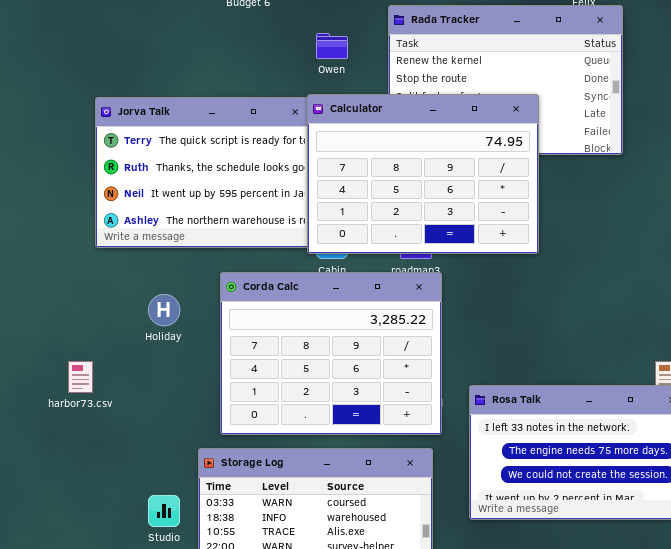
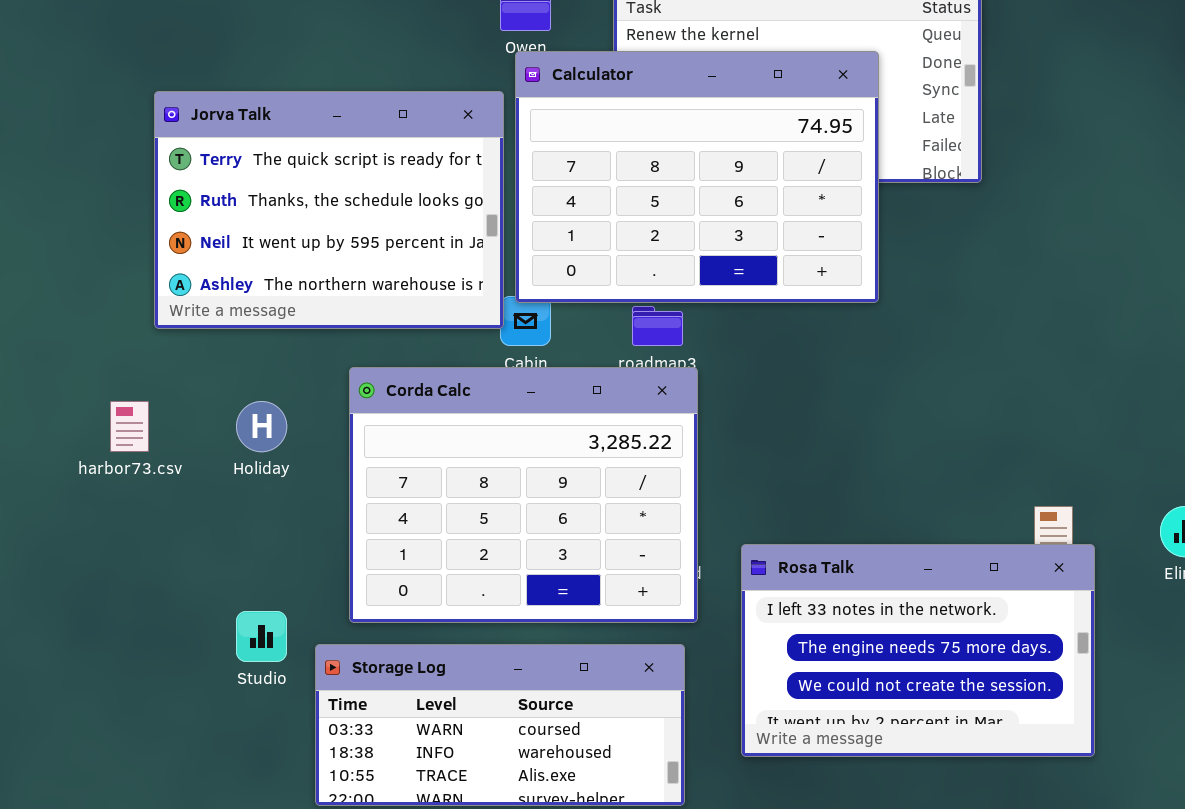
Calculator: [307,94,539,254] -> [515,51,879,303], moved
harbor73.csv: [68,361,93,393] -> [110,401,149,452], moved
Studio: [148,495,180,527] -> [236,611,287,662], moved

